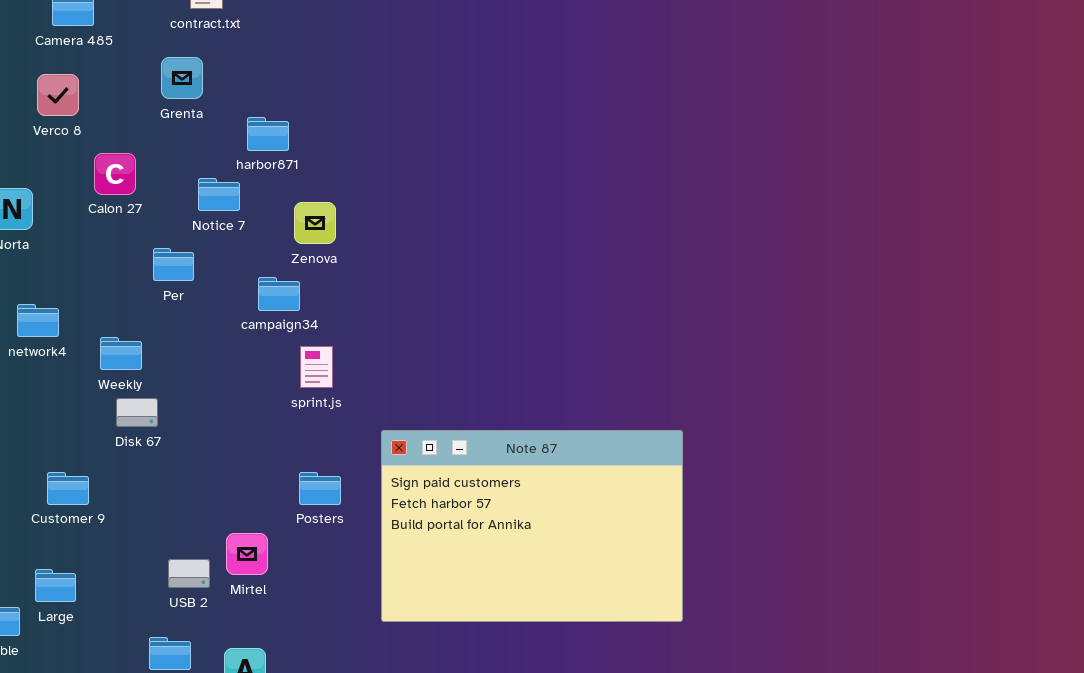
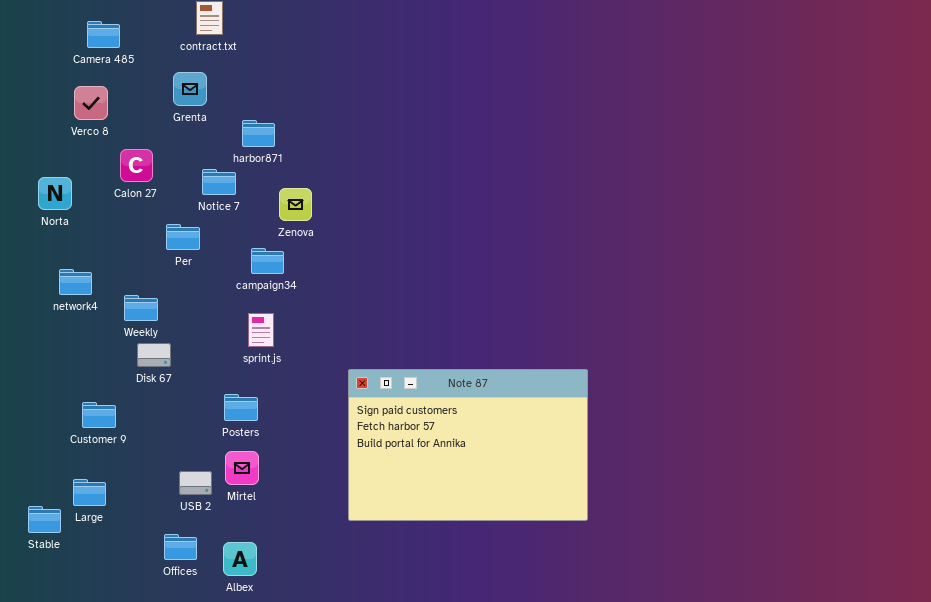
sprint.js: [300,346,333,388] -> [248,313,274,347], moved
Posters: [299,472,341,505] -> [224,394,258,421], moved

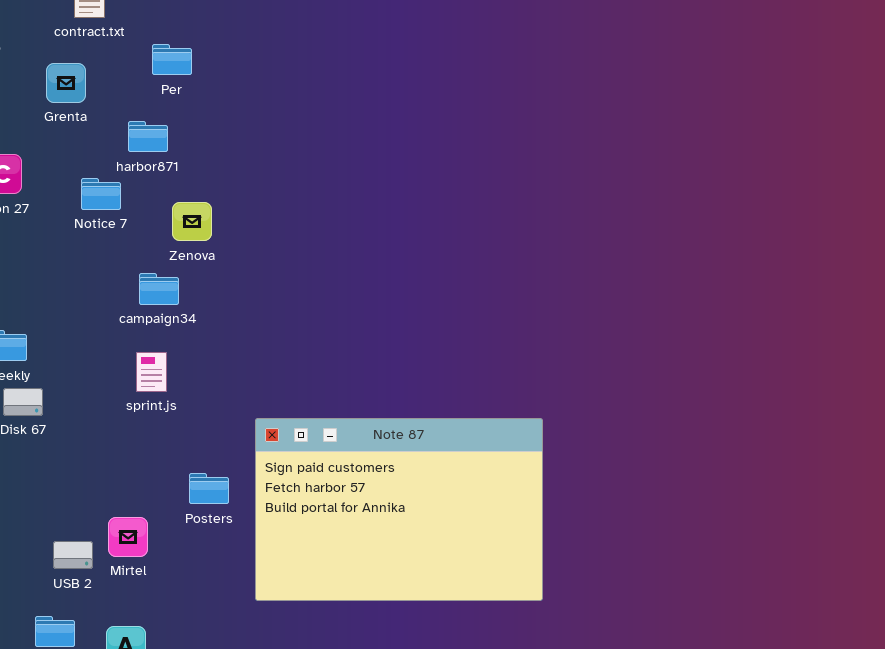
Per: [166,224,200,250] -> [152,44,192,75], moved
Posters: [224,394,258,421] -> [189,473,229,504], moved

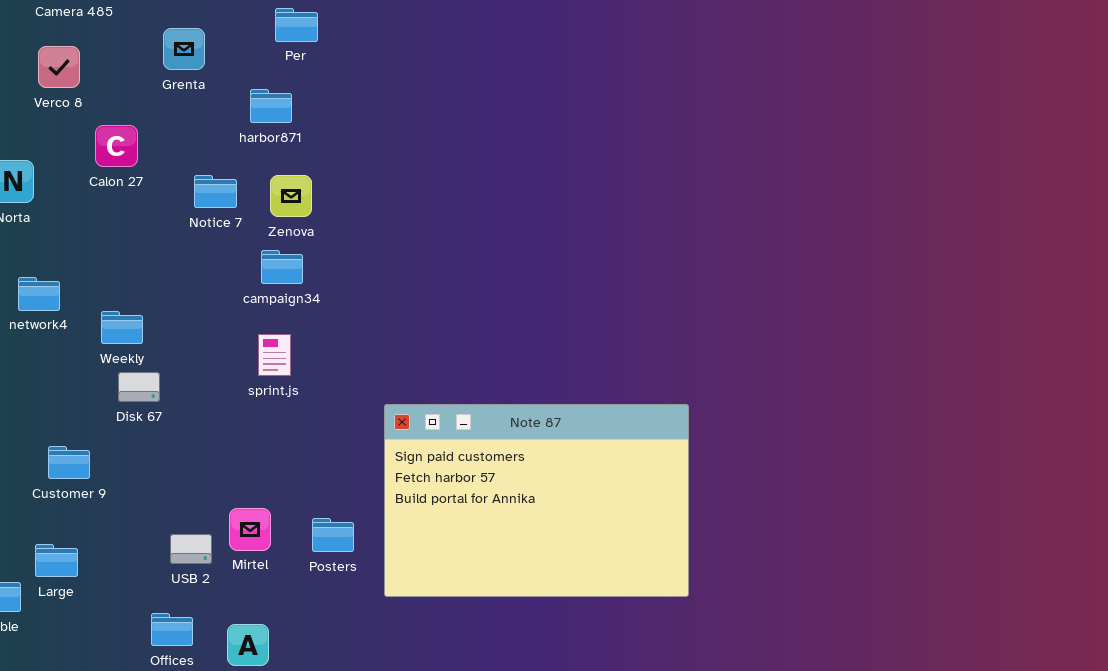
Notice 7: [81,178,121,210] -> [194,175,237,208], moved
Zenova: [172,202,212,241] -> [270,175,312,217], moved
Posters: [189,473,229,504] -> [312,518,354,552], moved

